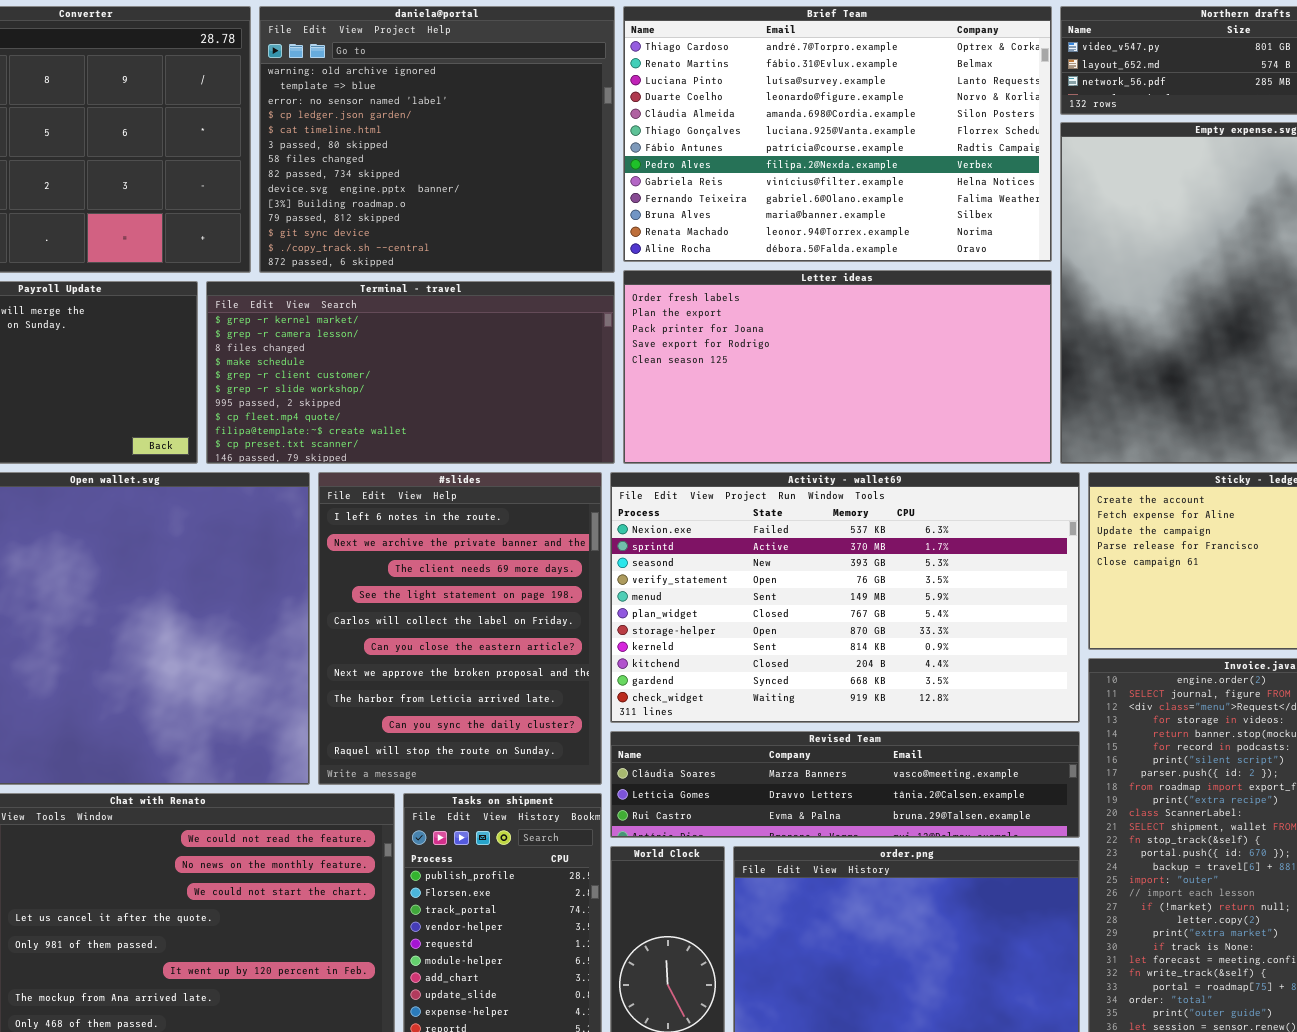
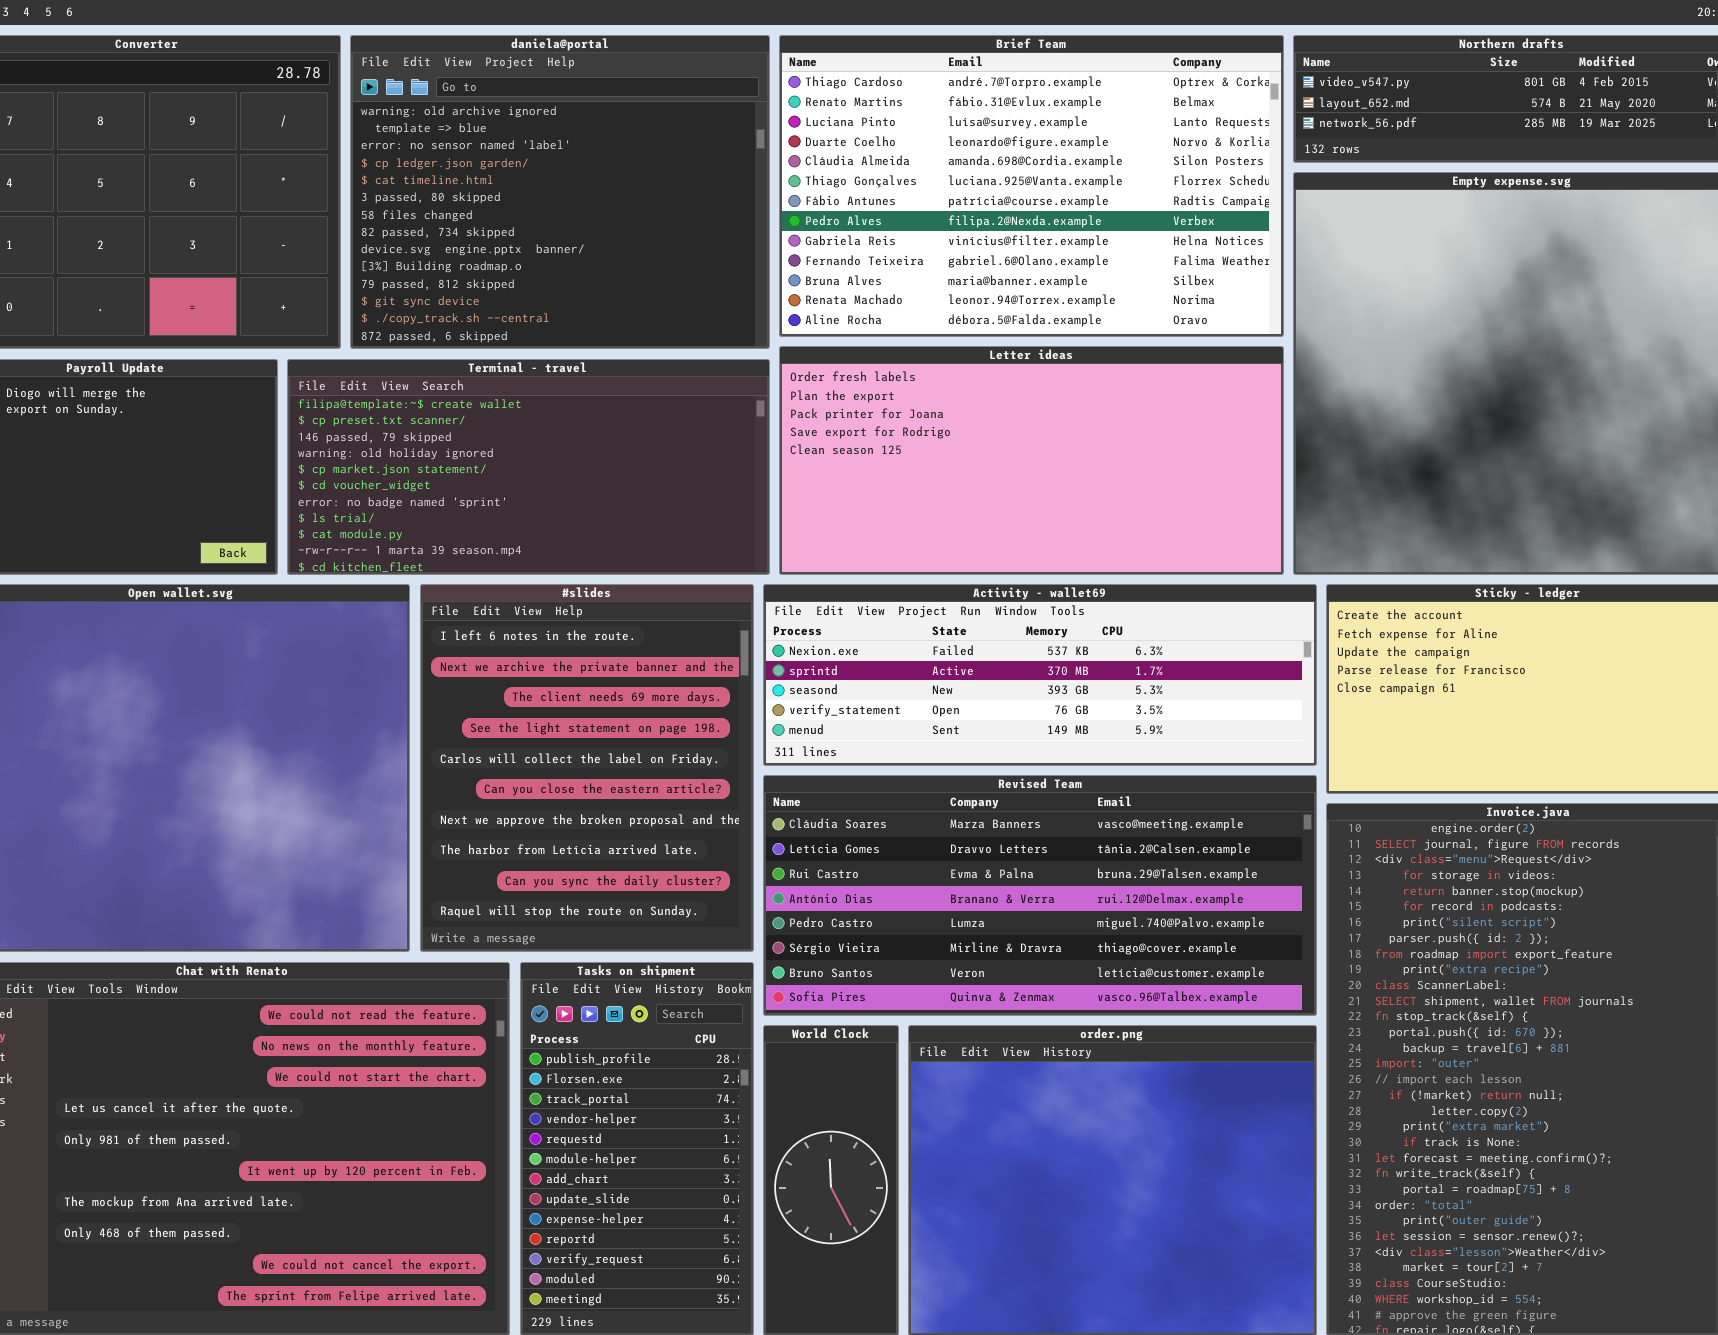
Terminal - travel: [206,281,615,464] -> [287,359,770,575], scrolled down 8 rows
Activity - wallet69: [610,472,1080,723] -> [763,584,1317,766], resized
Revised Team: [610,731,1080,838] -> [763,775,1317,1016], resized

